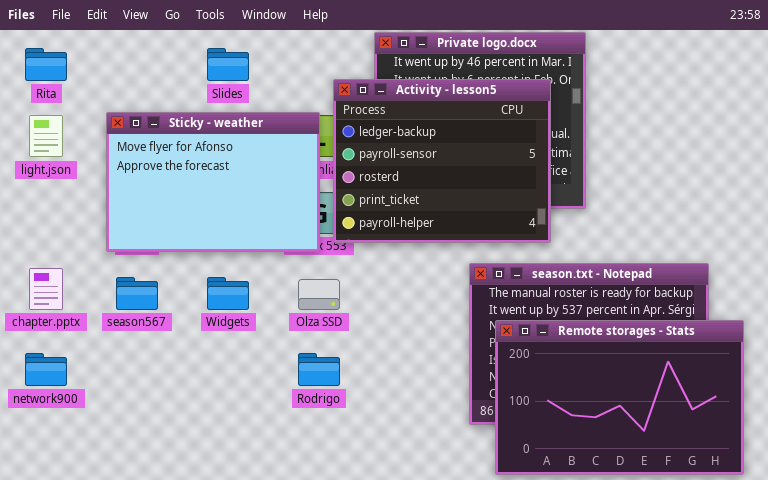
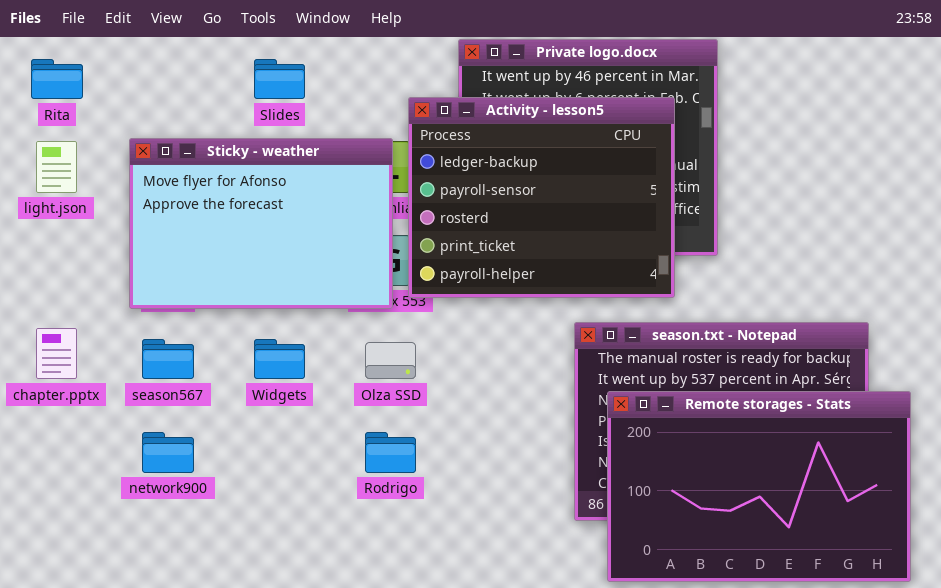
network900: [25,353,67,386] -> [142,432,194,473], moved

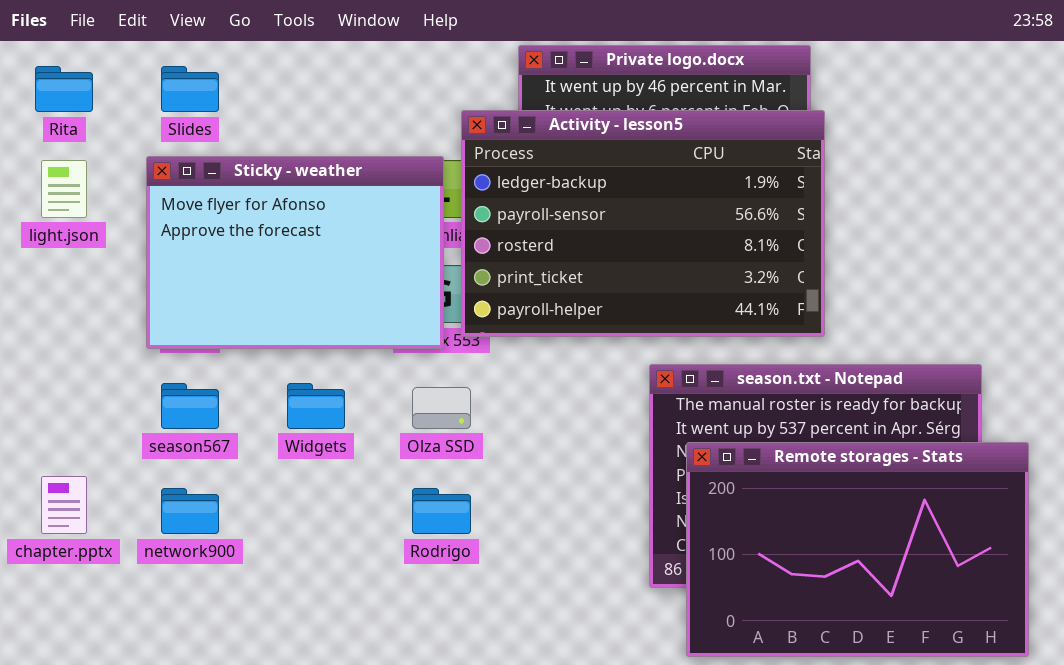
Slides: [254,59,305,99] -> [161,66,219,112], moved
Activity - lesson5: [408,97,675,298] -> [461,110,825,337], resized
chapter.pptx: [36,328,77,379] -> [41,476,87,534], moved

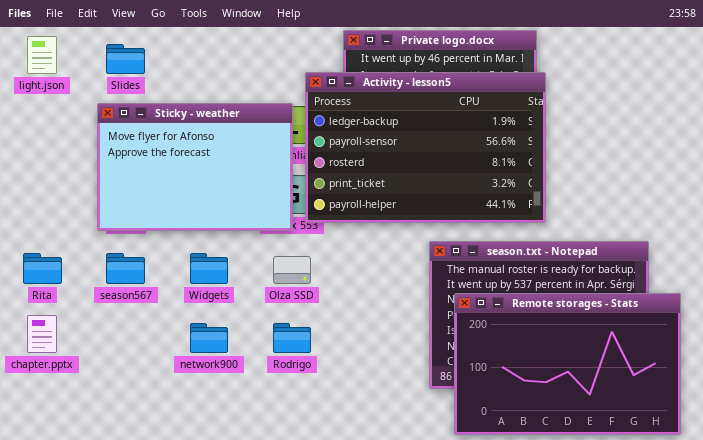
Rita: [35,66,93,112] -> [23,253,62,284], moved
light.json: [41,160,87,218] -> [27,36,57,74], moved
network900: [161,488,219,534] -> [190,323,228,353], moved

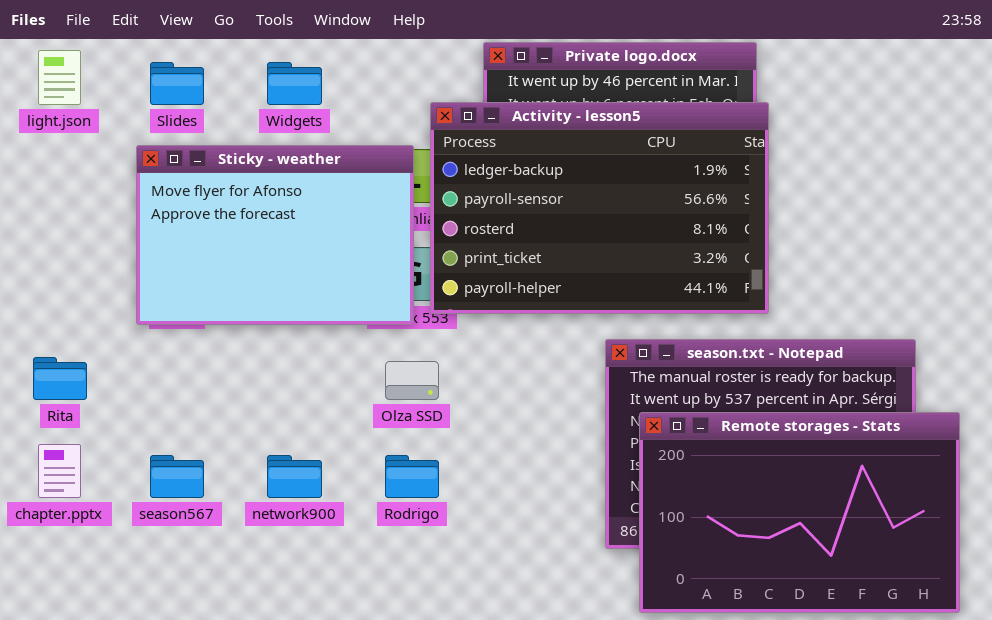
season567: [106,253,145,284] -> [150,455,204,498], moved
Widgets: [190,253,228,284] -> [267,62,322,105], moved

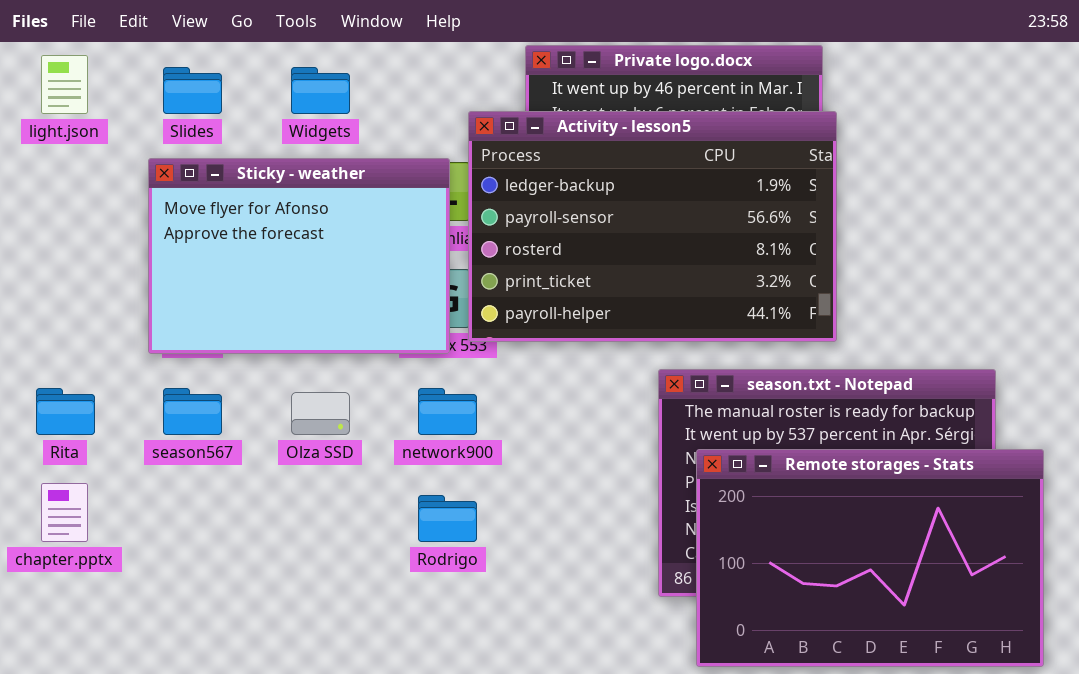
Olza SSD: [385,361,439,400] -> [291,392,350,435], moved
season567: [150,455,204,498] -> [163,388,222,435], moved
network900: [267,455,322,498] -> [418,388,477,435], moved

